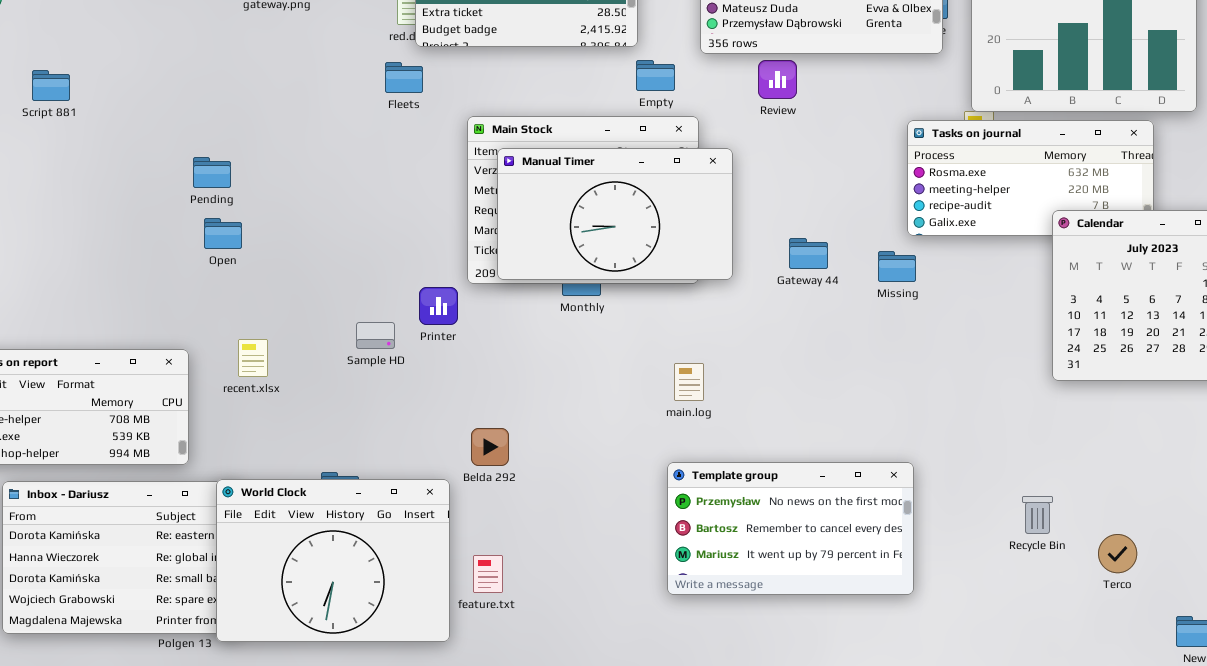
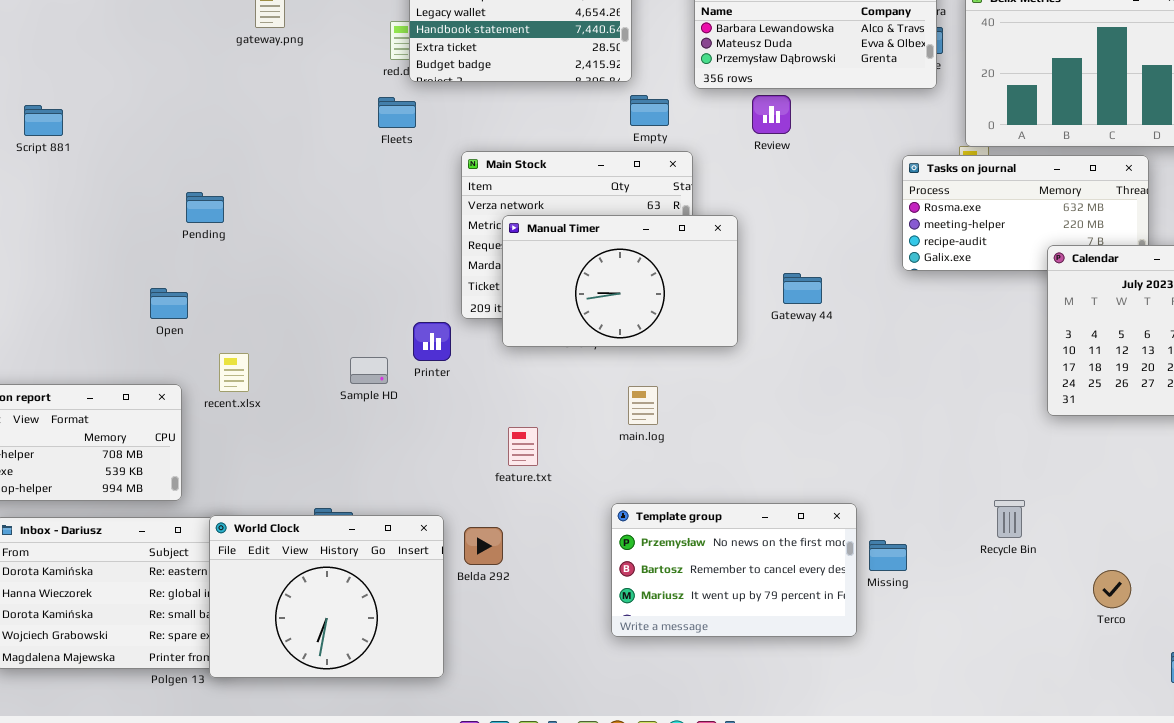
Manual Timer: [497,148,733,280] -> [502,215,738,347], moved
Open: [204,218,242,249] -> [150,288,188,319], moved
Missing: [878,251,916,282] -> [869,540,907,571], moved
recent.xlsx: [238,339,268,377] -> [219,353,249,392], moved
main.log: [674,363,704,401] -> [628,386,658,425], moved
Belda 292: [471,428,509,466] -> [464,527,503,565], moved
Template group: [667,462,914,595] -> [611,503,857,637], moved
Recycle Bin: [1022,496,1053,534] -> [994,500,1025,538], moved
feature.txt: [473,555,503,593] -> [508,427,538,466], moved

